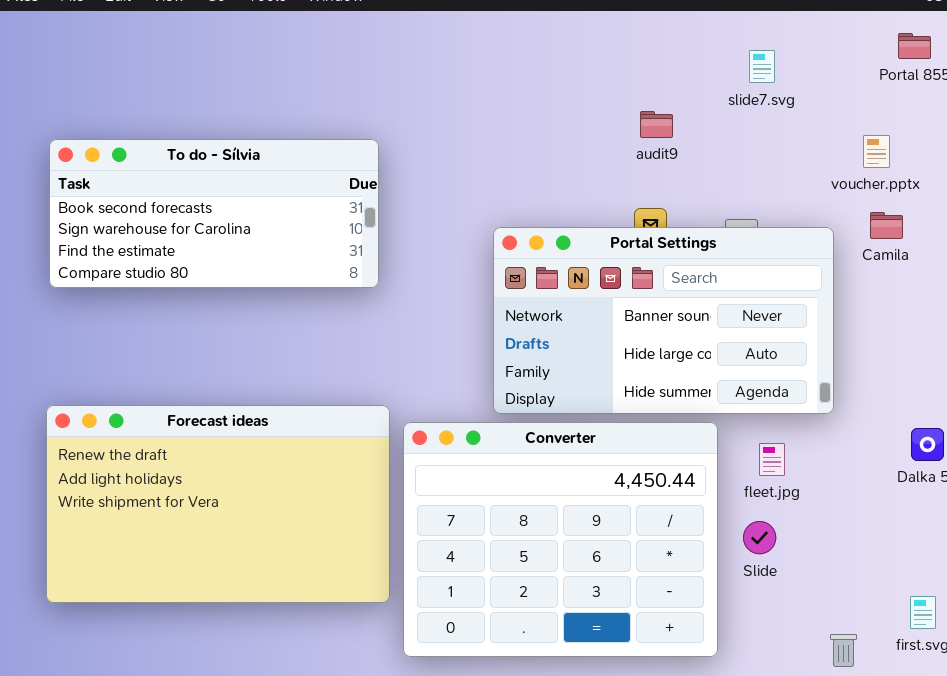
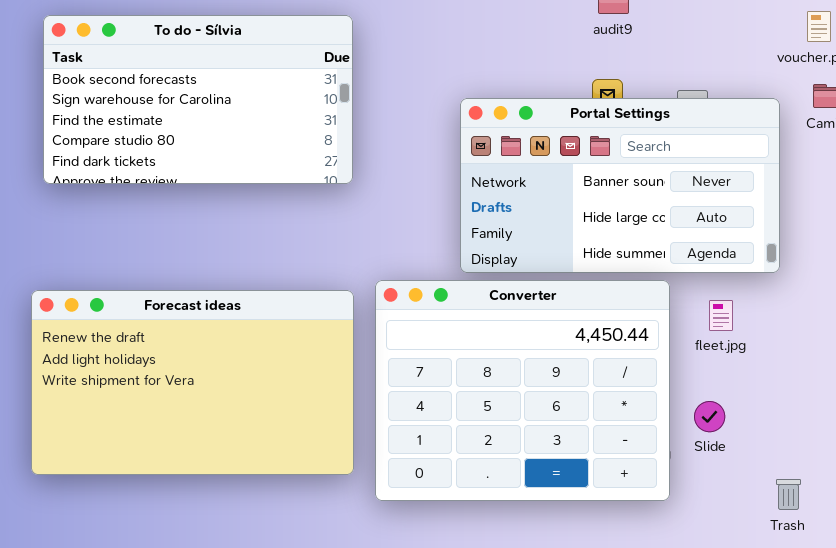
To do - Sílvia: [49,139,379,288] -> [43,15,353,184], resized
Forecast ideas: [46,405,390,603] -> [31,290,354,475], moved
Slide: [743,521,776,554] -> [694,401,725,432], moved

